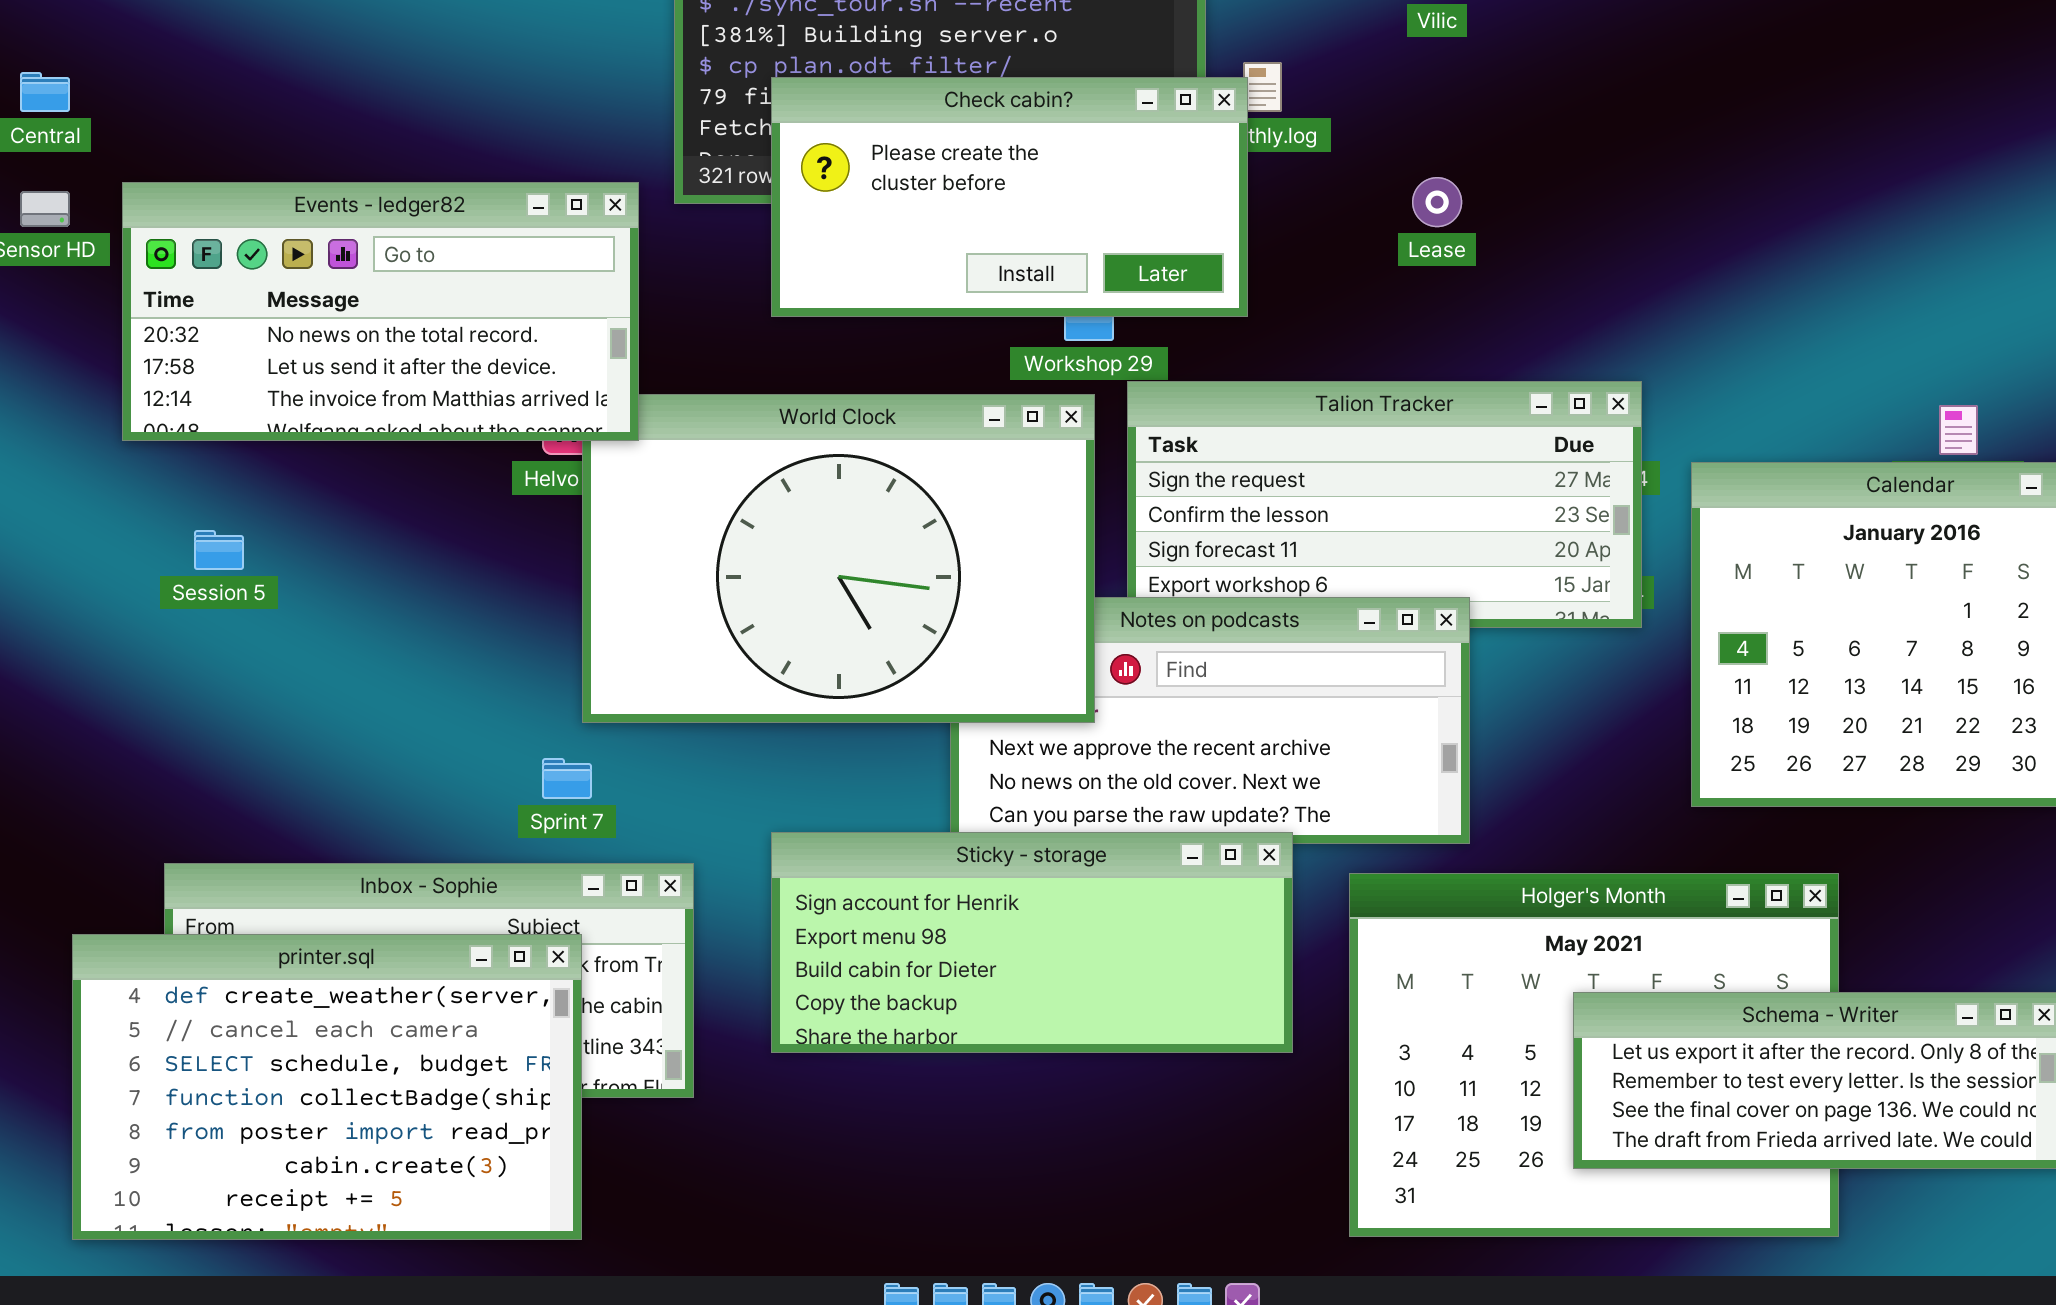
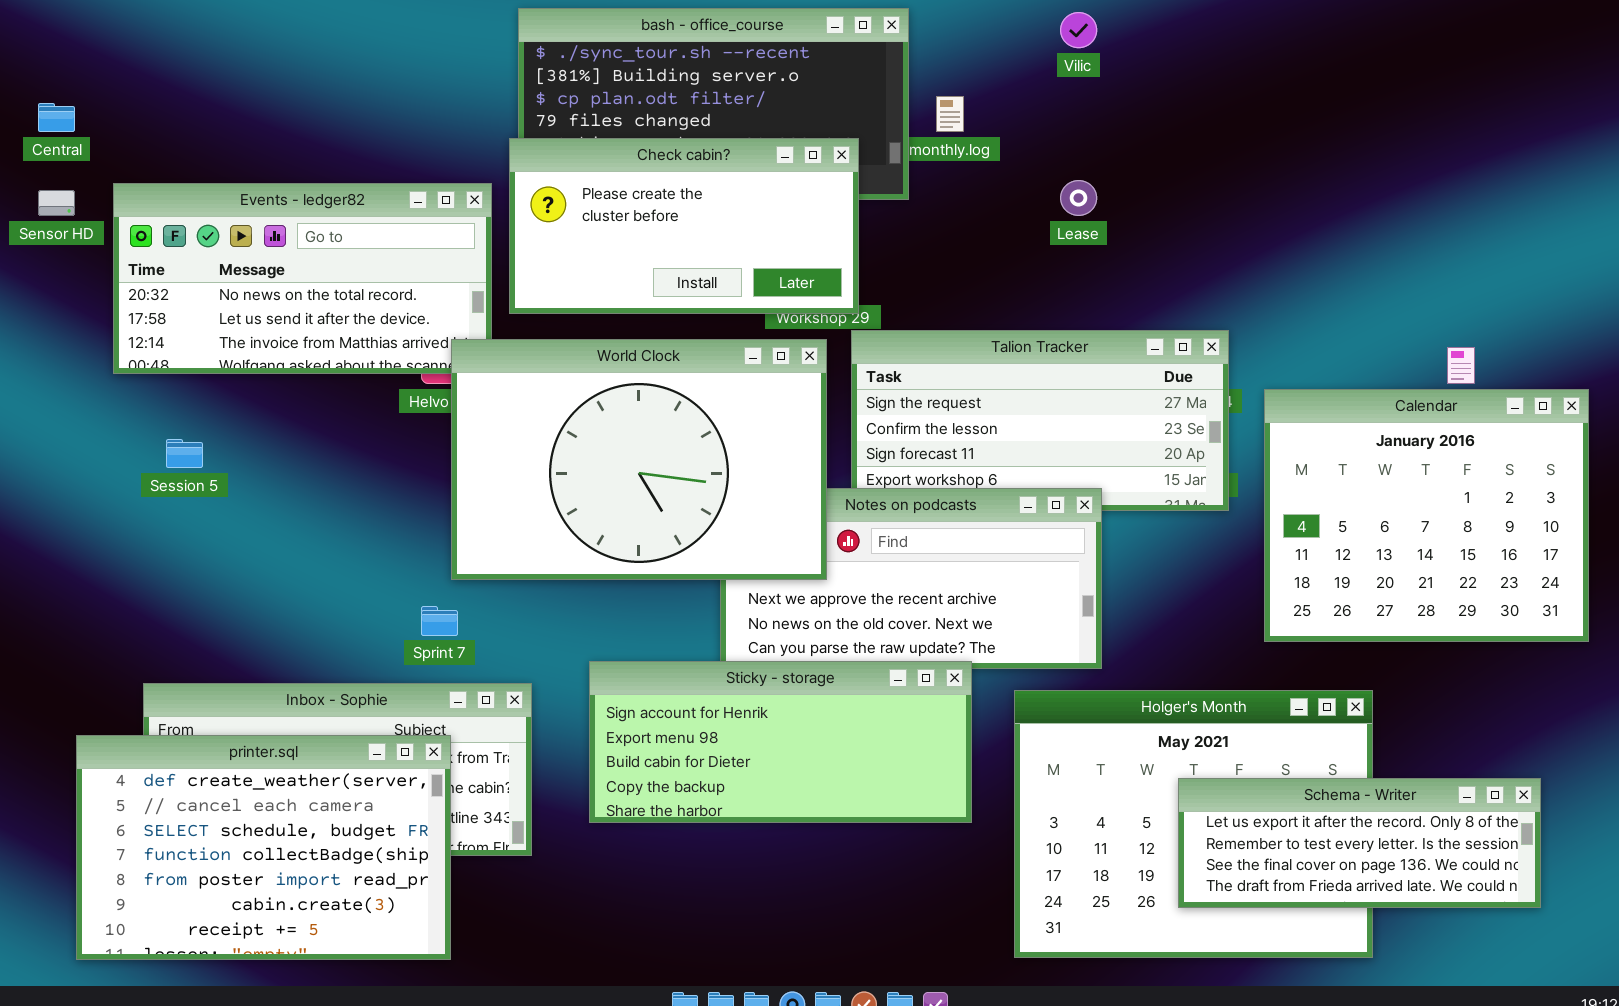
Check cabin?: [771,77,1248,317] -> [509,138,859,314], moved
World Clock: [582,394,1095,723] -> [451,339,827,580], raised

